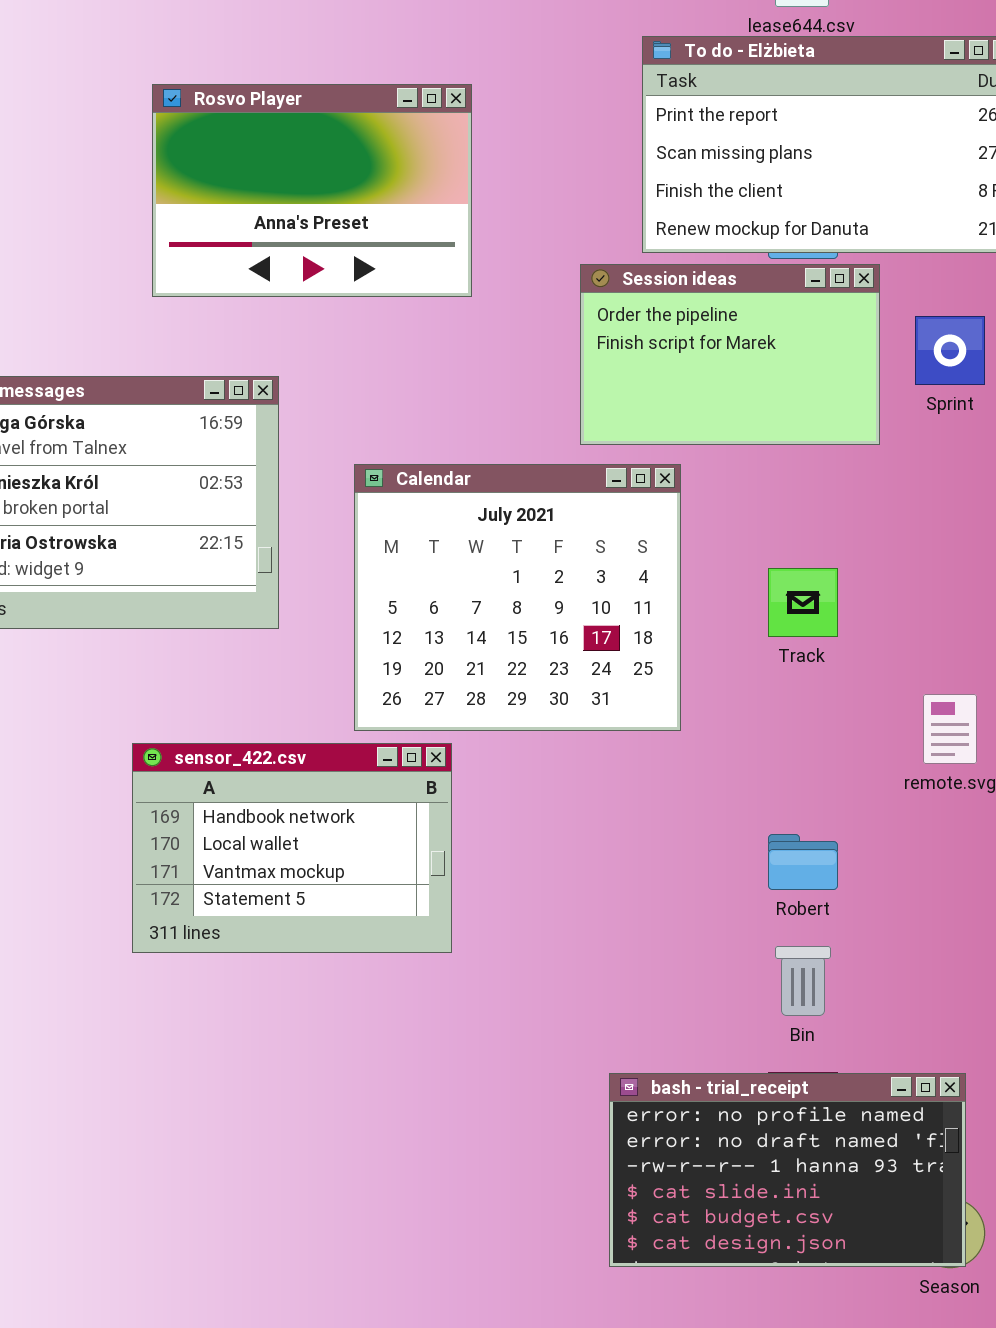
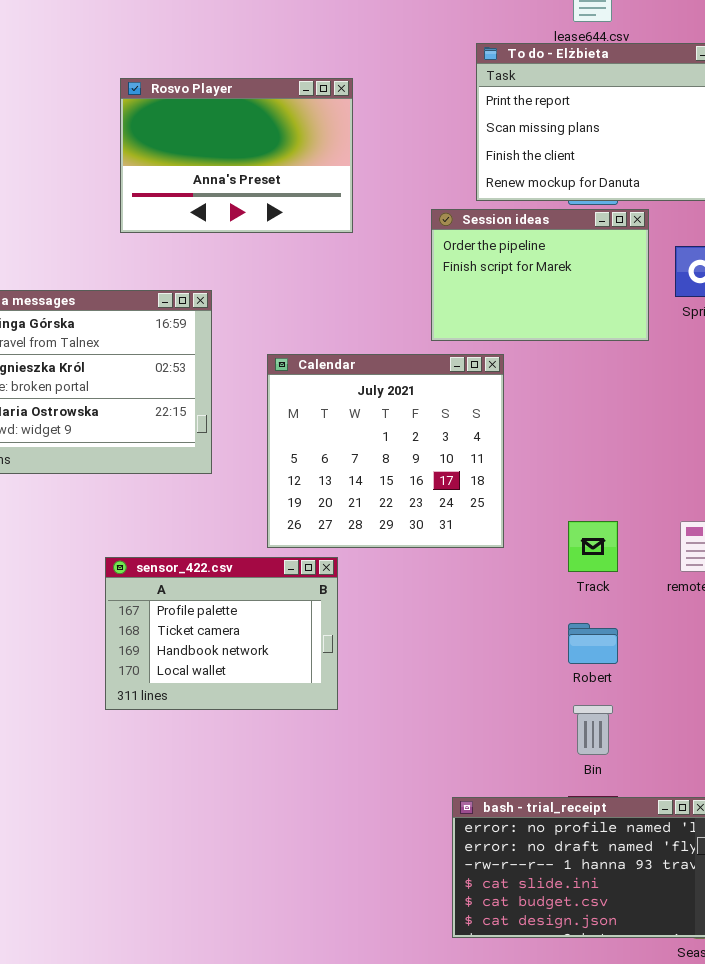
Track: [768,568,838,637] -> [568,521,618,572], moved
sensor_422.csv: [132,743,452,953] -> [105,557,338,710], scrolled up 2 rows

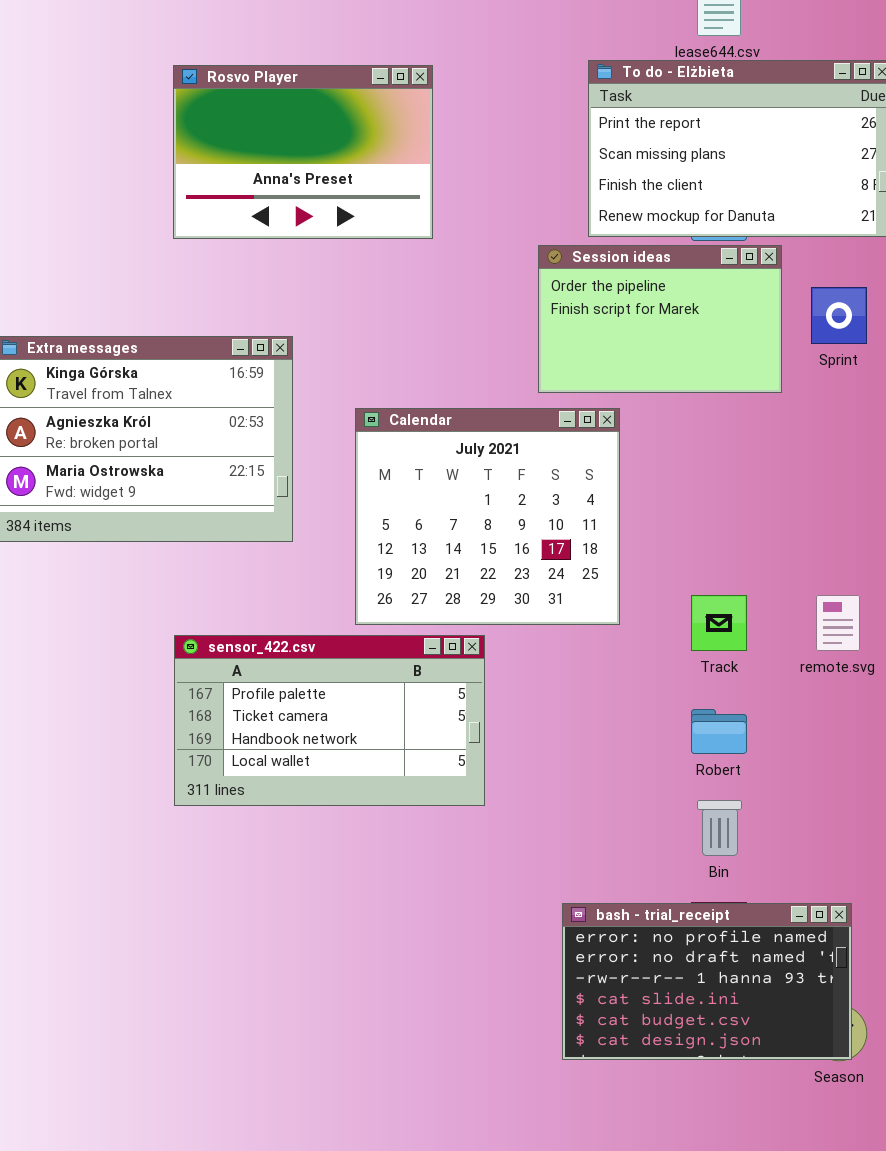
Rosvo Player: [120,78,353,233] -> [173,65,433,239], moved
sensor_422.csv: [105,557,338,710] -> [174,635,485,806], resized

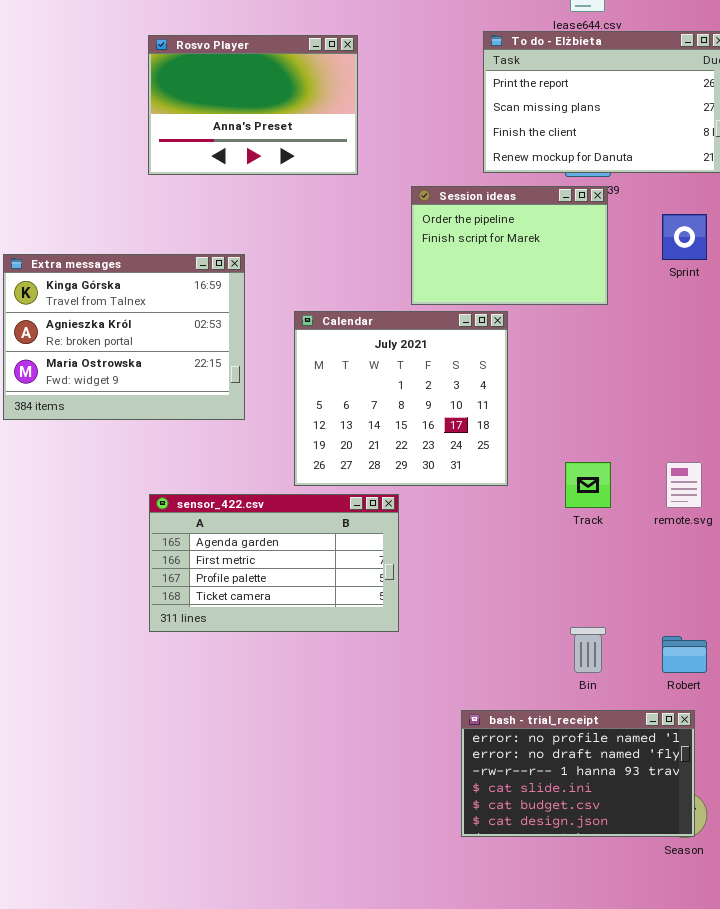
Session ideas: [538,245,782,393] -> [411,186,608,305], moved
sensor_422.csv: [174,635,485,806] -> [149,494,399,632], scrolled up 2 rows
Robert: [691,709,747,754] -> [662,636,707,673], moved

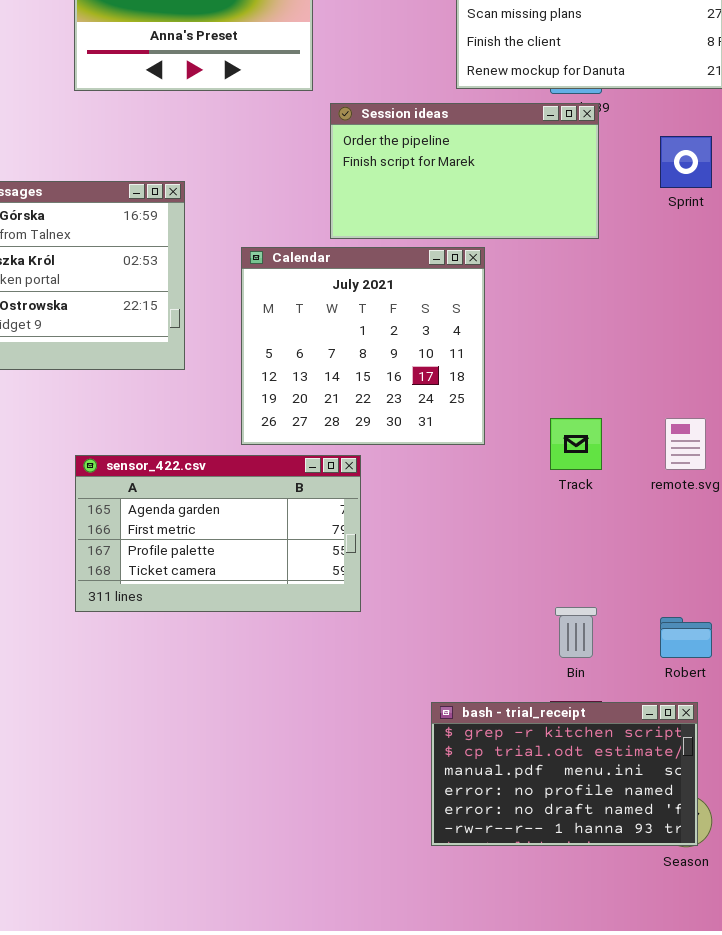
Session ideas: [411,186,608,305] -> [330,103,599,239], resized
bash - trial_receipt: [461,710,695,837] -> [431,702,698,846], scrolled up 3 rows

